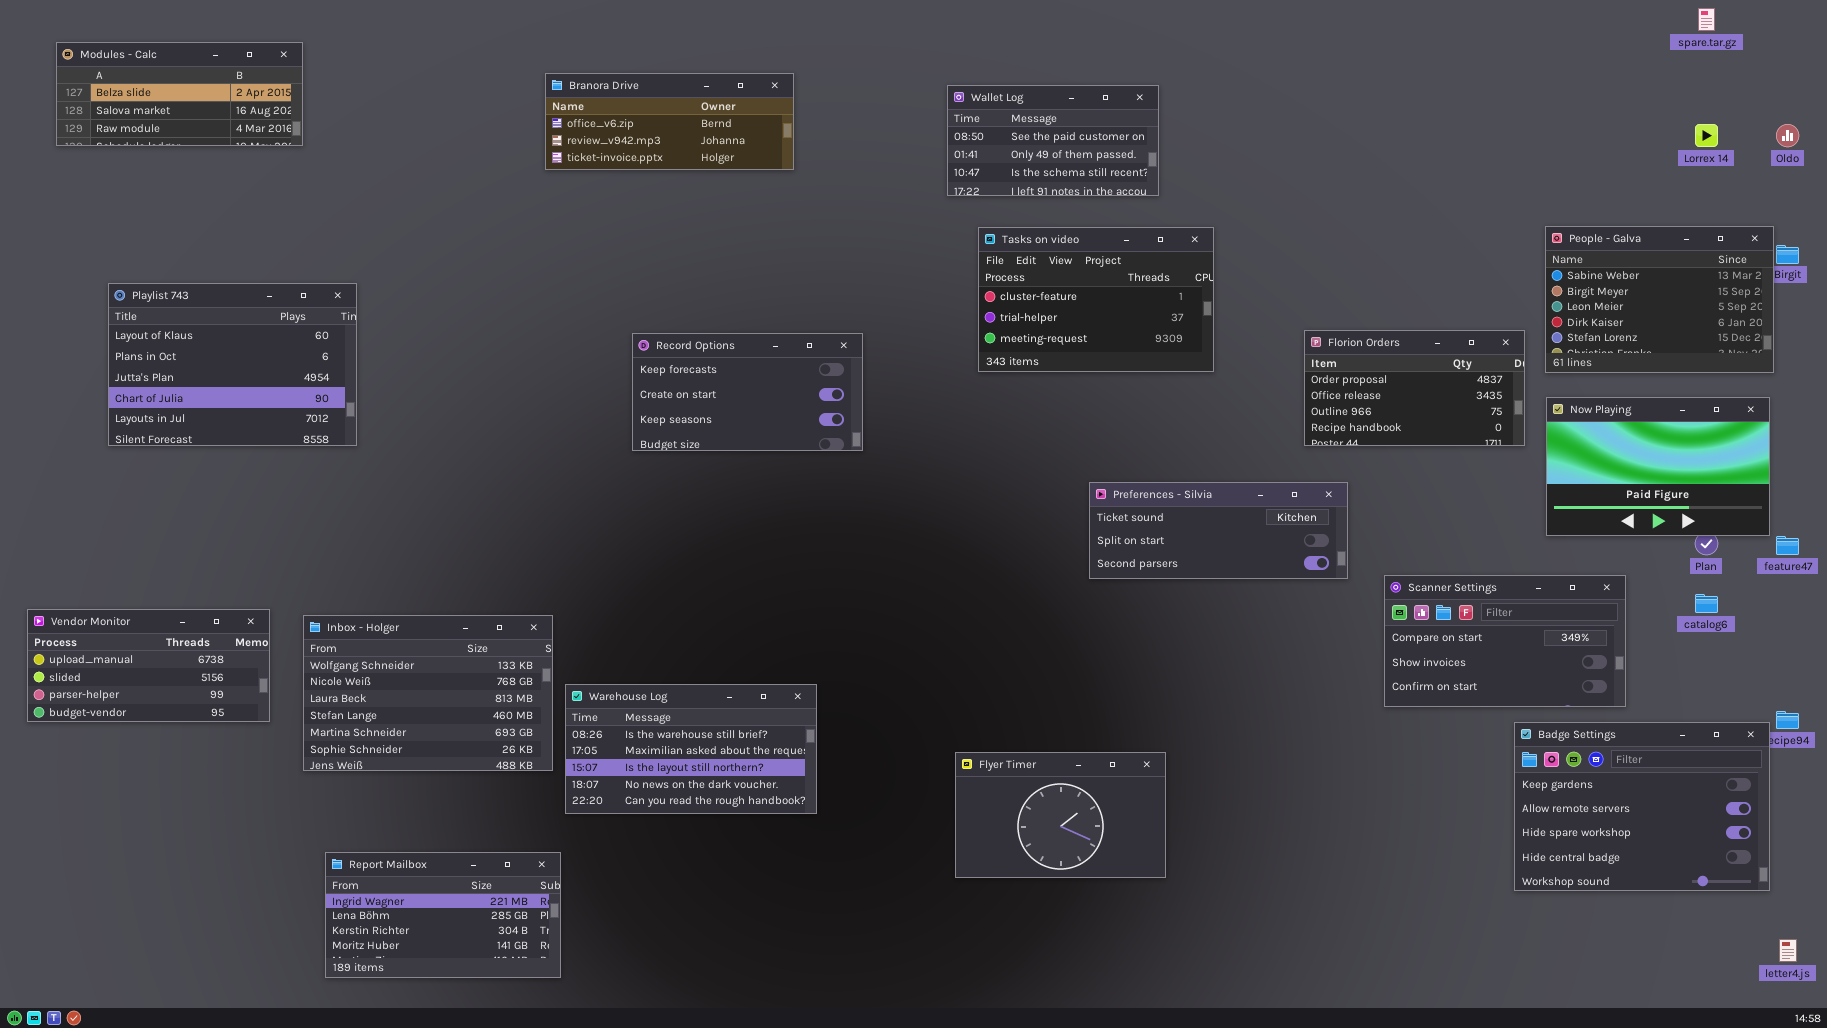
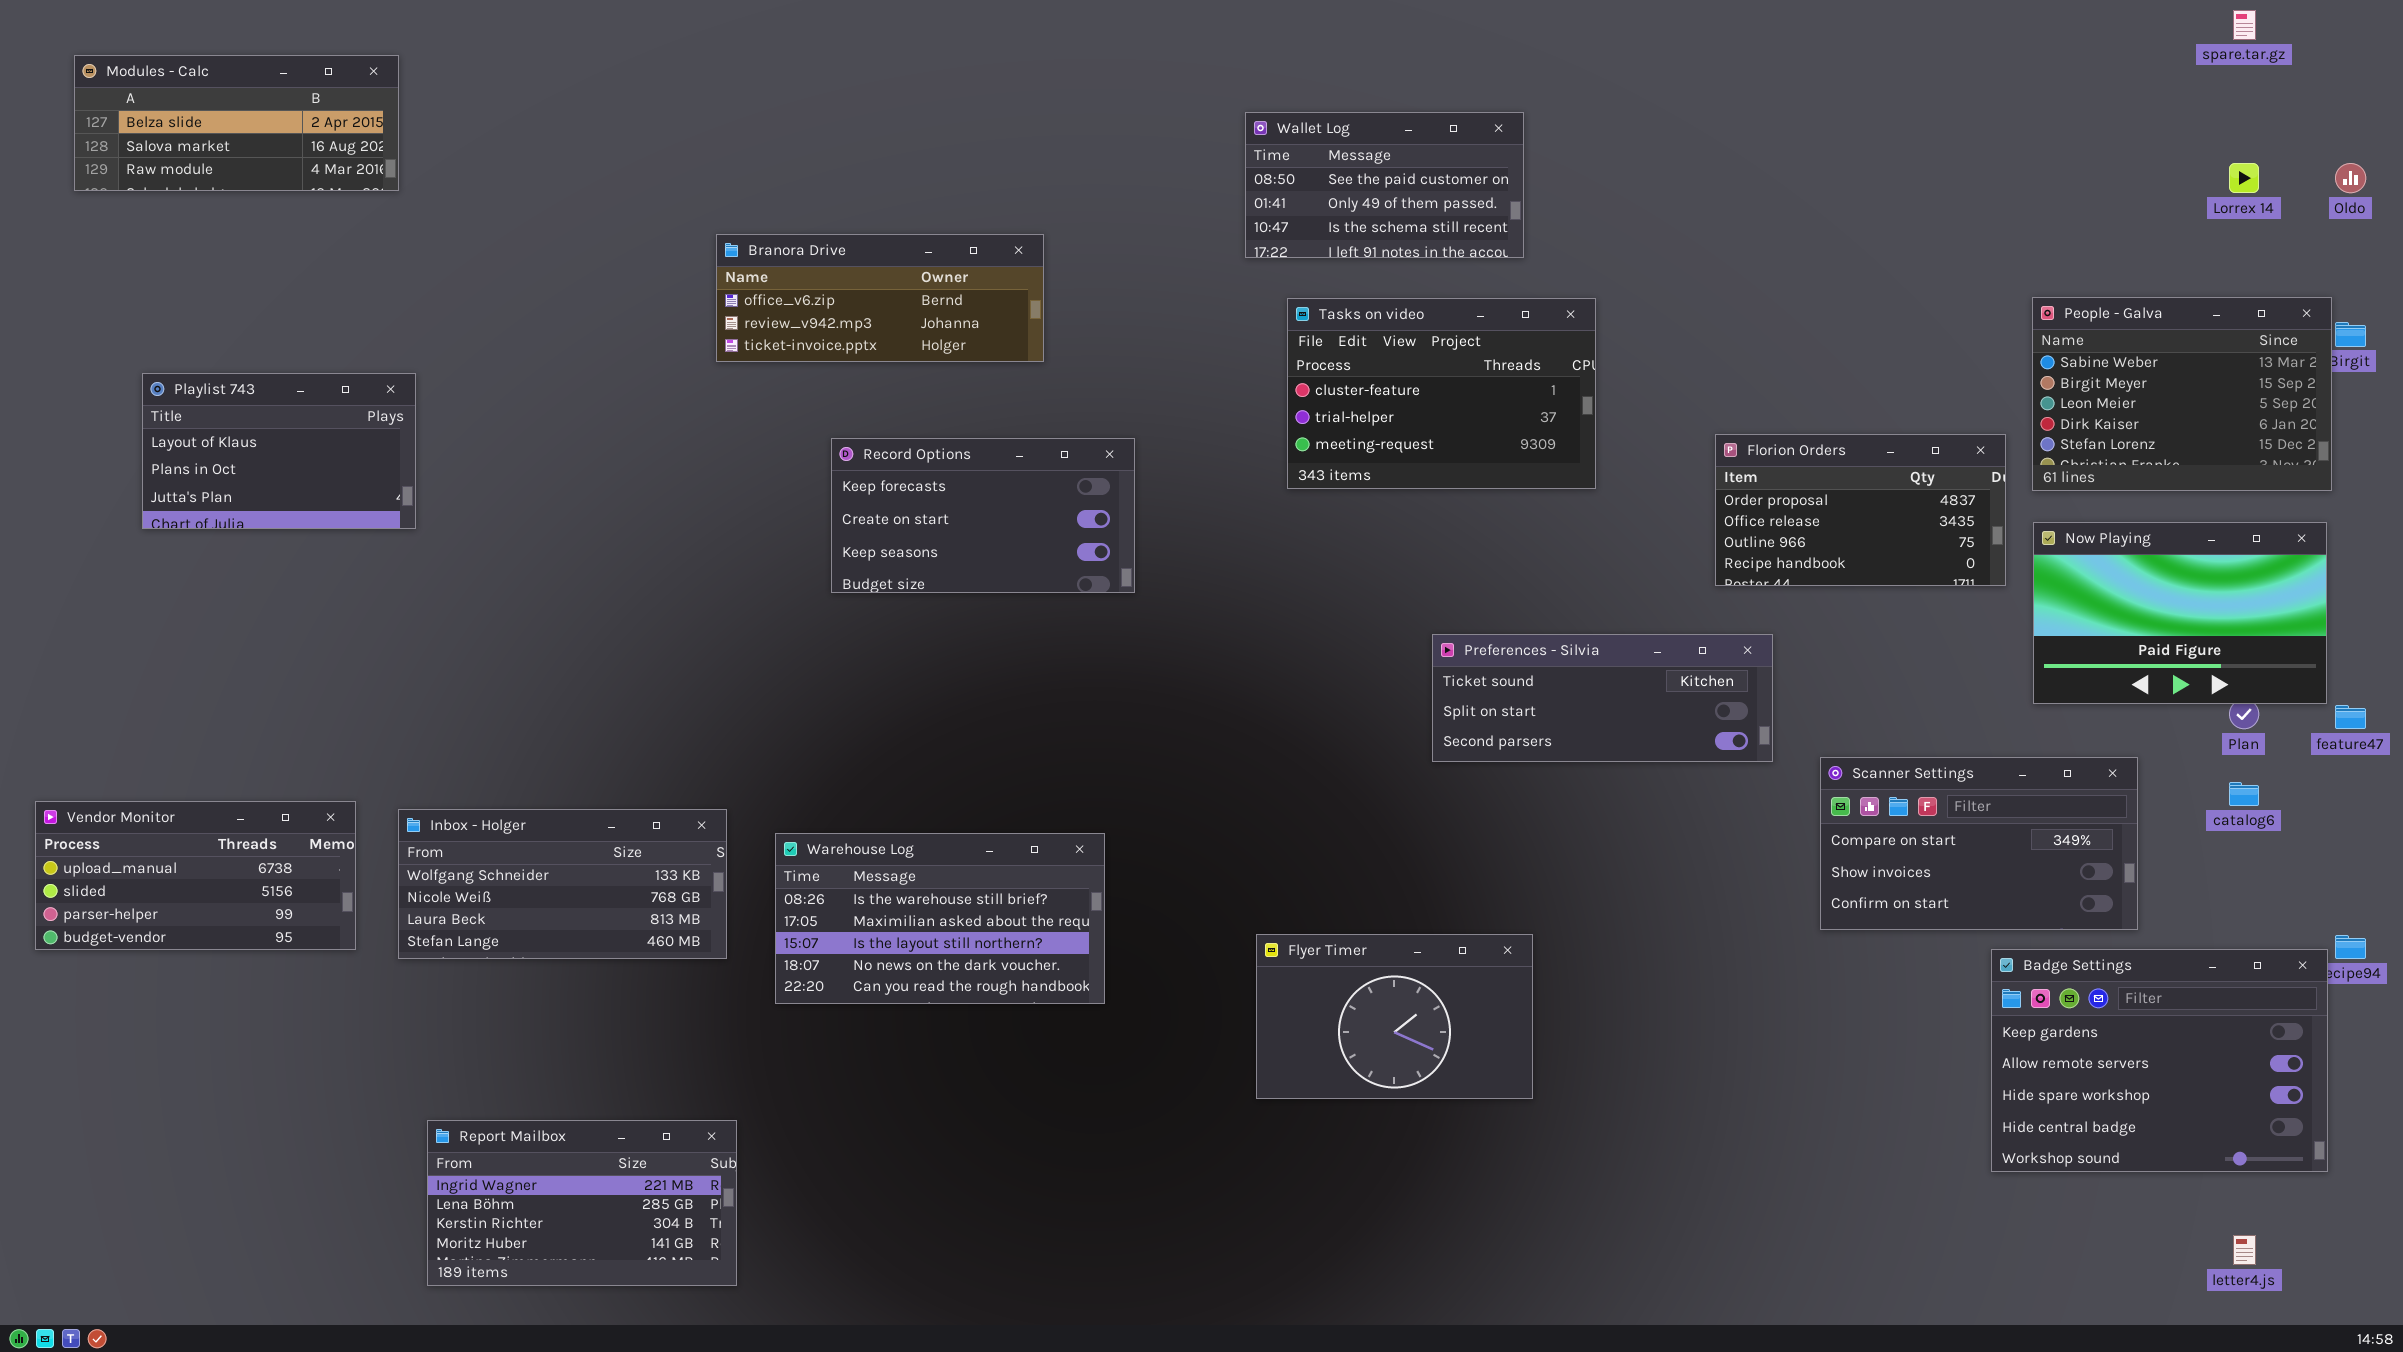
Branora Drive: [545,73,794,170] -> [716,234,1044,362], moved
Playlist 743: [108,283,357,446] -> [142,373,416,529], resized
Inbox - Holger: [303,615,553,771] -> [398,809,727,959], resized
Warehouse Log: [565,684,817,814] -> [775,833,1105,1004], moved
Flyer Timer: [955,752,1166,878] -> [1256,934,1533,1099], moved
letter4.js: [1779,939,1797,962] -> [2233,1235,2256,1265], moved

